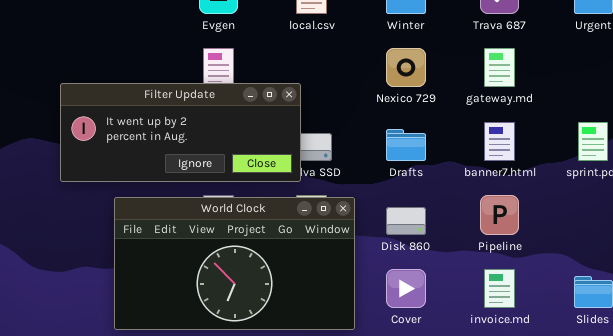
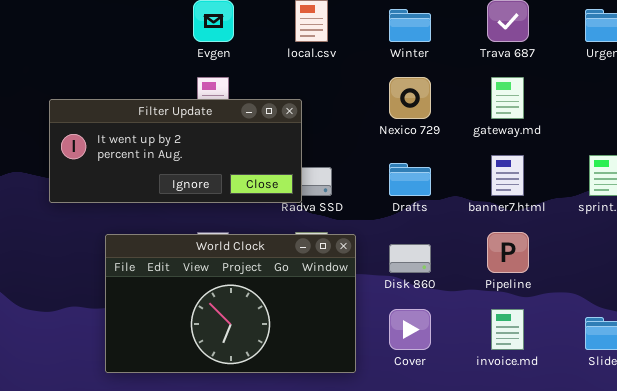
Filter Update: [60,83,301,182] -> [49,99,302,203], moved

